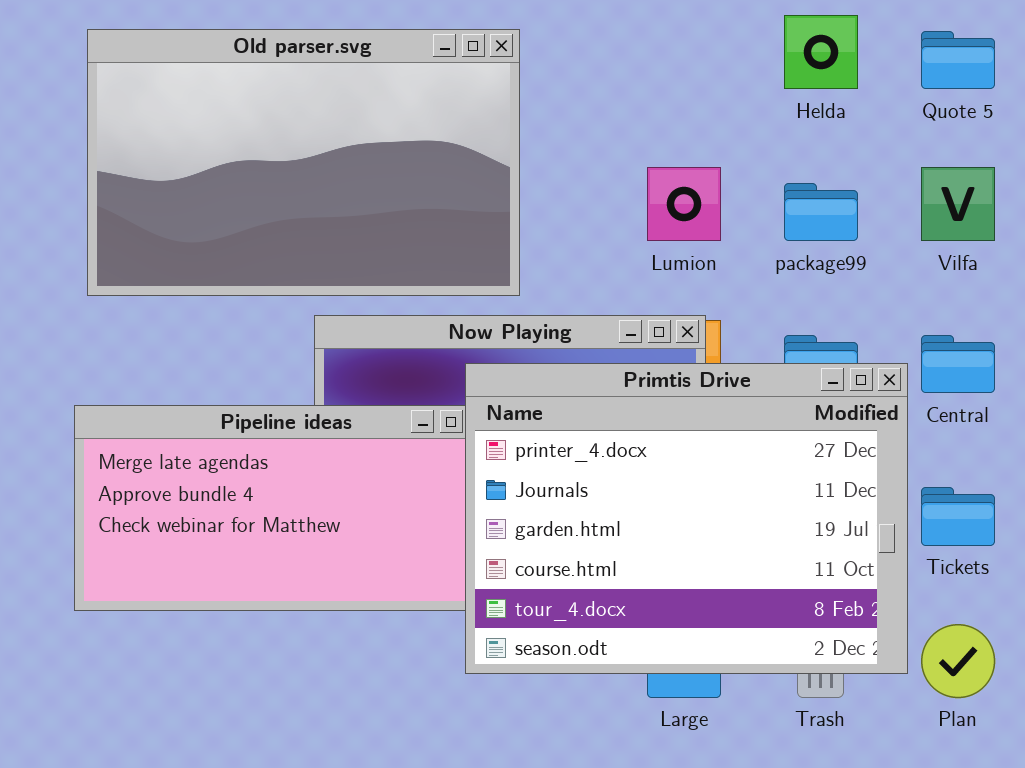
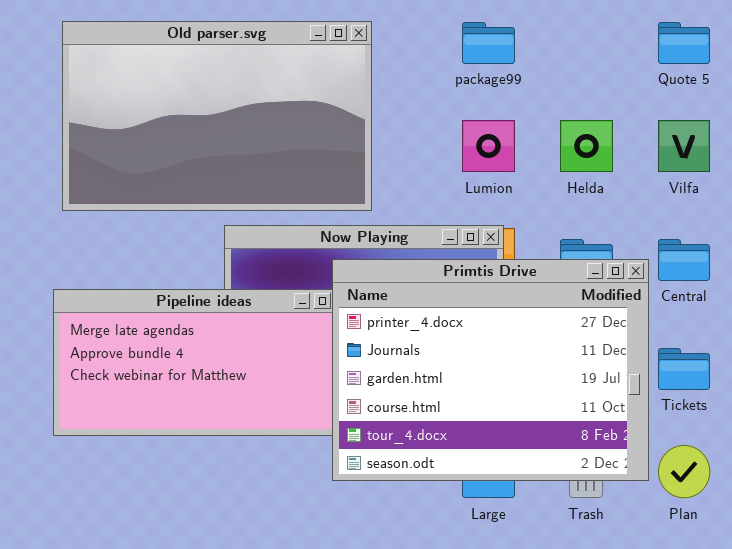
Helda: [784,15,858,89] -> [560,120,613,172], moved
package99: [784,183,858,241] -> [462,22,515,64], moved

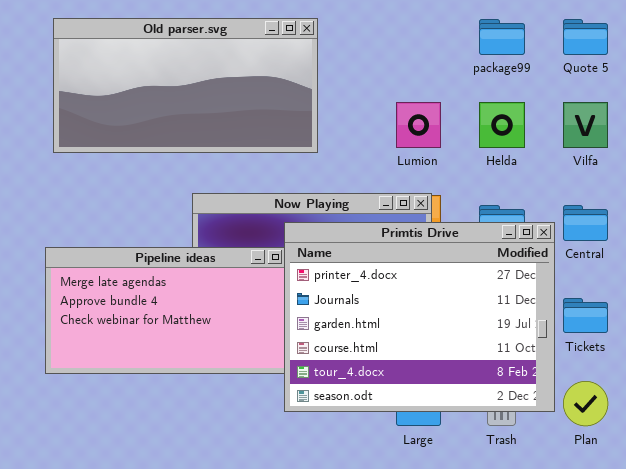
Old parser.svg: [62,21,372,211] -> [53,18,318,153], resized
package99: [462,22,515,64] -> [479,19,525,55], moved

